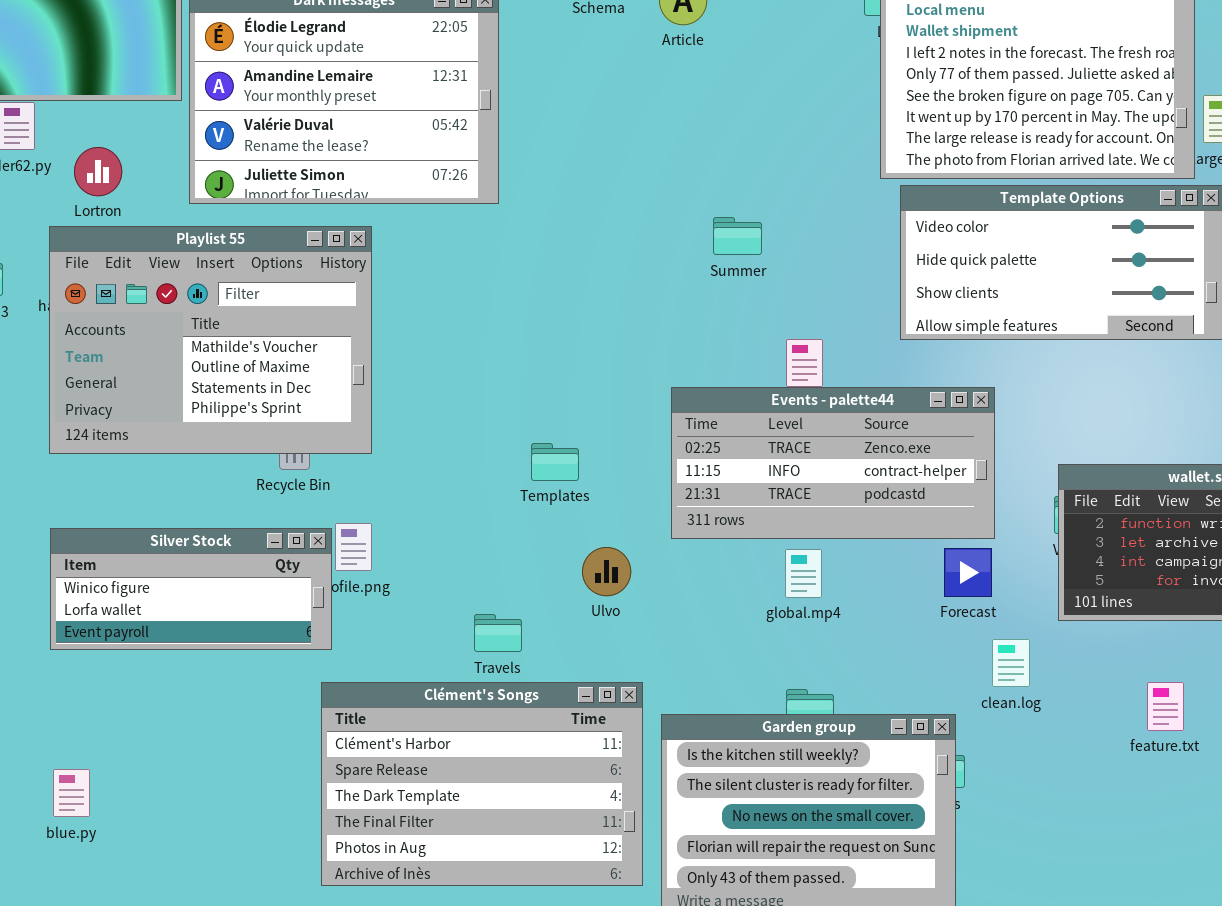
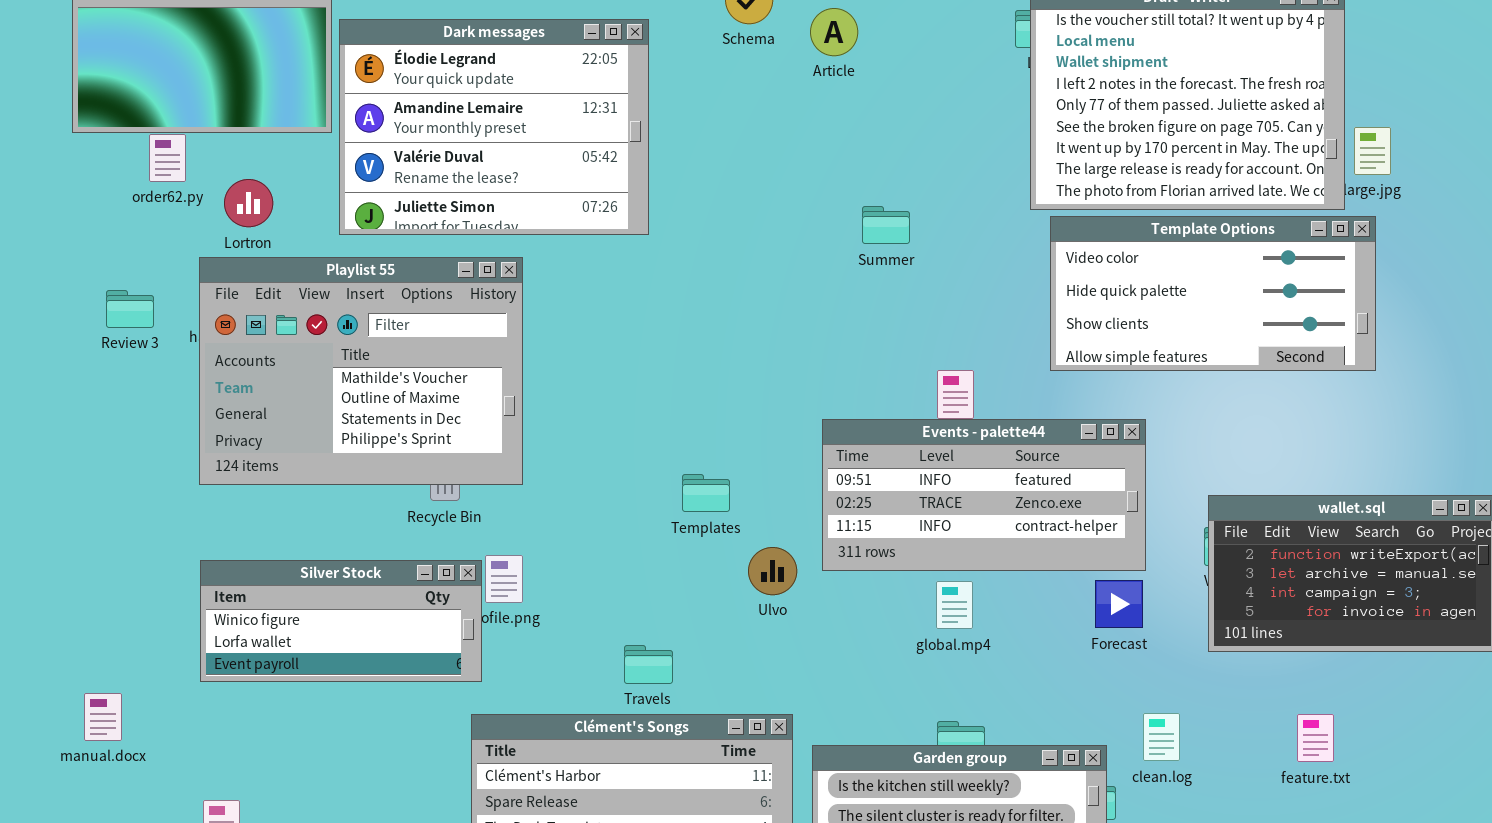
Summer: [713,217,762,255] -> [862,206,910,244], moved
Events - palette44: [671,387,995,539] -> [822,419,1146,571], scrolled up 1 row
Ulvo: [582,547,631,596] -> [748,547,797,595], moved
clean.log: [992,639,1030,687] -> [1143,713,1180,761], moved

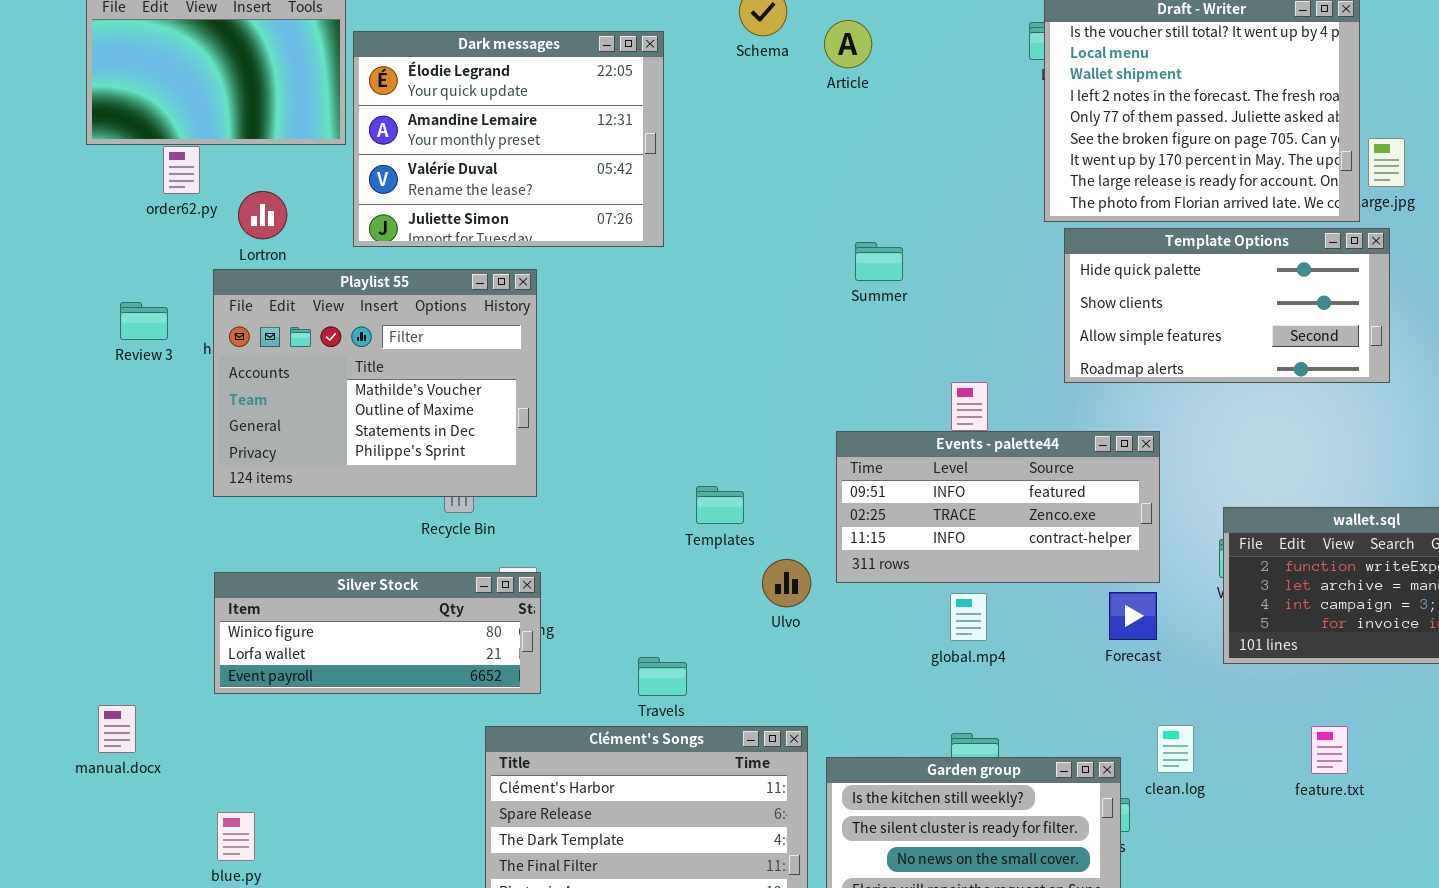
Summer: [862,206,910,244] -> [855,242,903,281], moved
Template Options: [1050,216,1376,371] -> [1064,228,1390,383], scrolled down 1 row
Silver Stock: [200,560,482,682] -> [214,572,541,694], resized

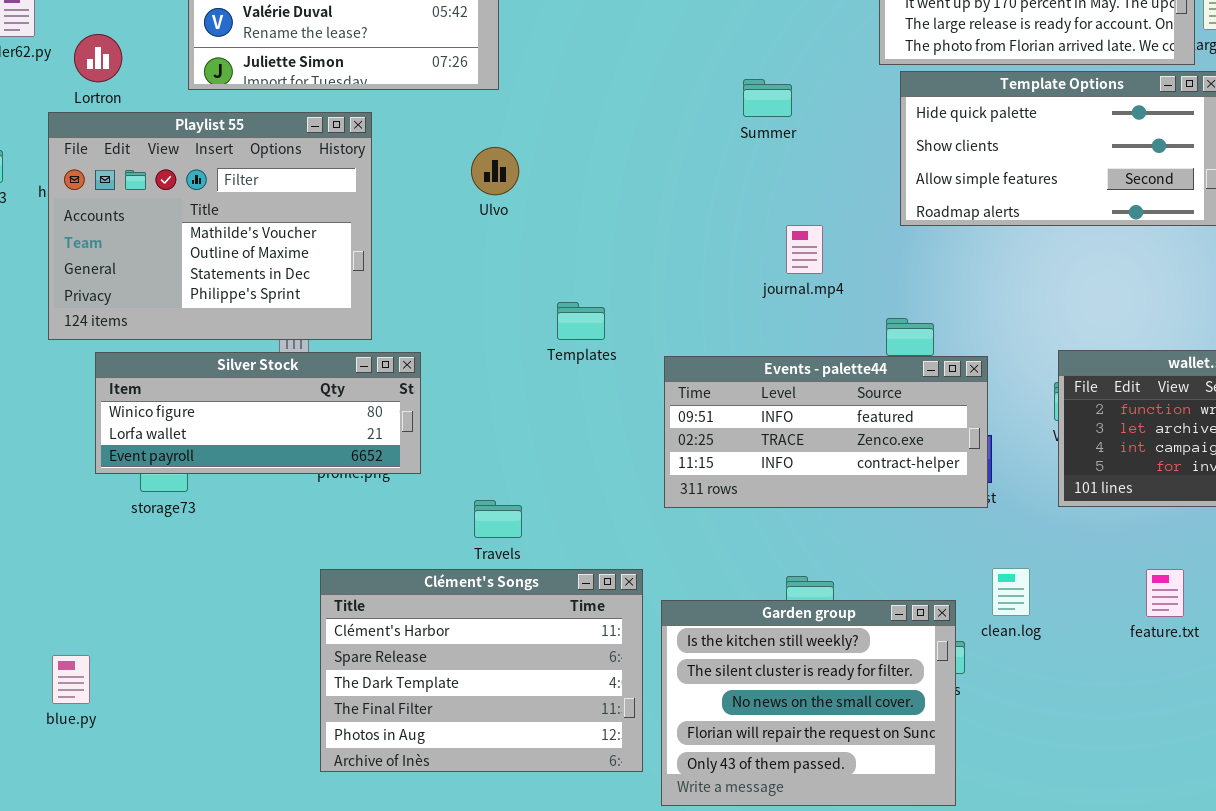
Summer: [855,242,903,281] -> [743,79,792,117], moved
Events - palette44: [836,431,1160,583] -> [664,356,988,508], moved
Templates: [696,486,744,524] -> [557,302,605,340], moved
Ulvo: [762,559,811,607] -> [471,147,519,195], moved
Silver Stock: [214,572,541,694] -> [95,352,421,474], moved

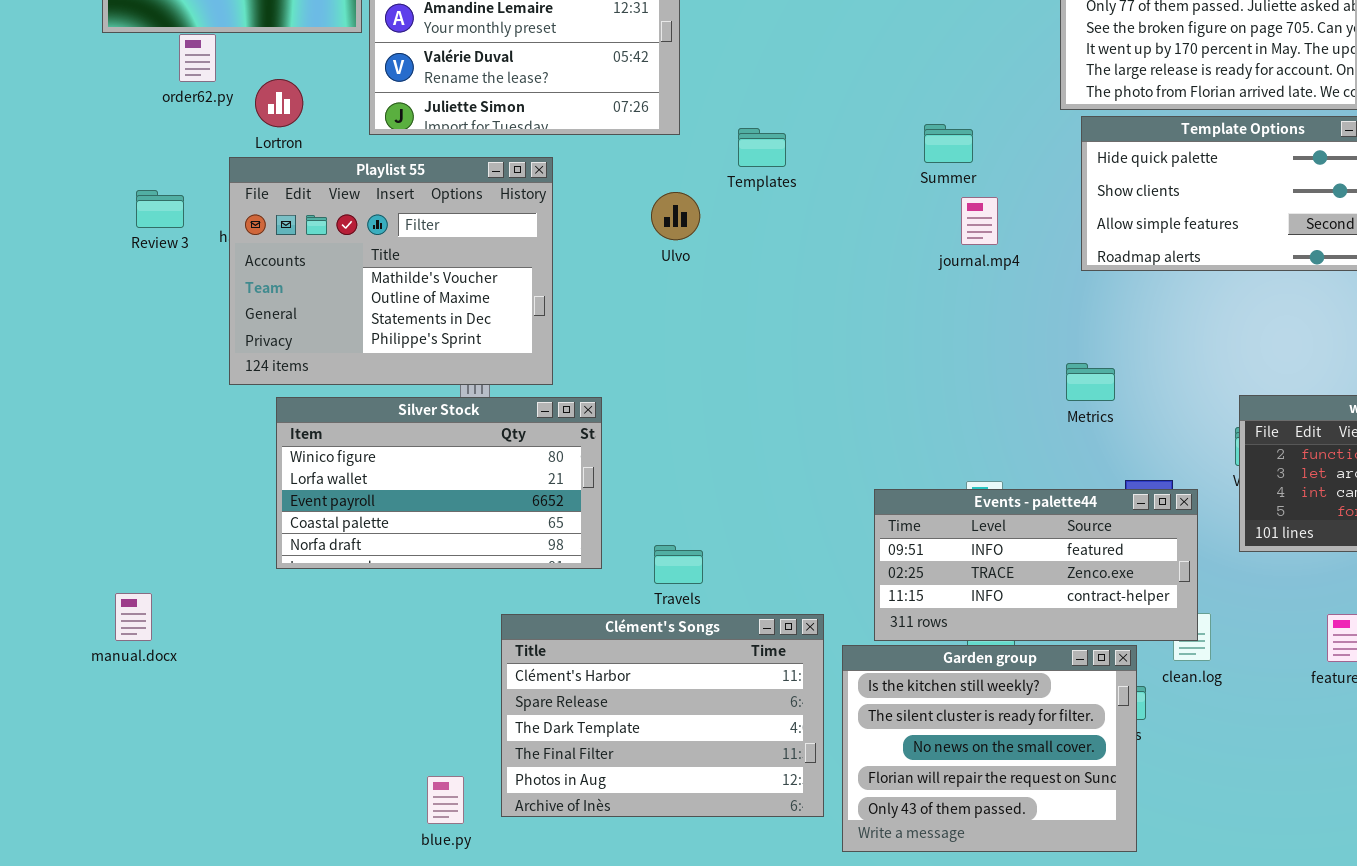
journal.mp4: [786,225,823,274] -> [961,197,998,245], moved
Templates: [557,302,605,340] -> [738,128,786,167], moved
Silver Stock: [95,352,421,474] -> [276,397,602,569], resized
Events - palette44: [664,356,988,508] -> [874,489,1198,641], moved
blue.py: [52,655,90,704] -> [427,776,464,824], moved

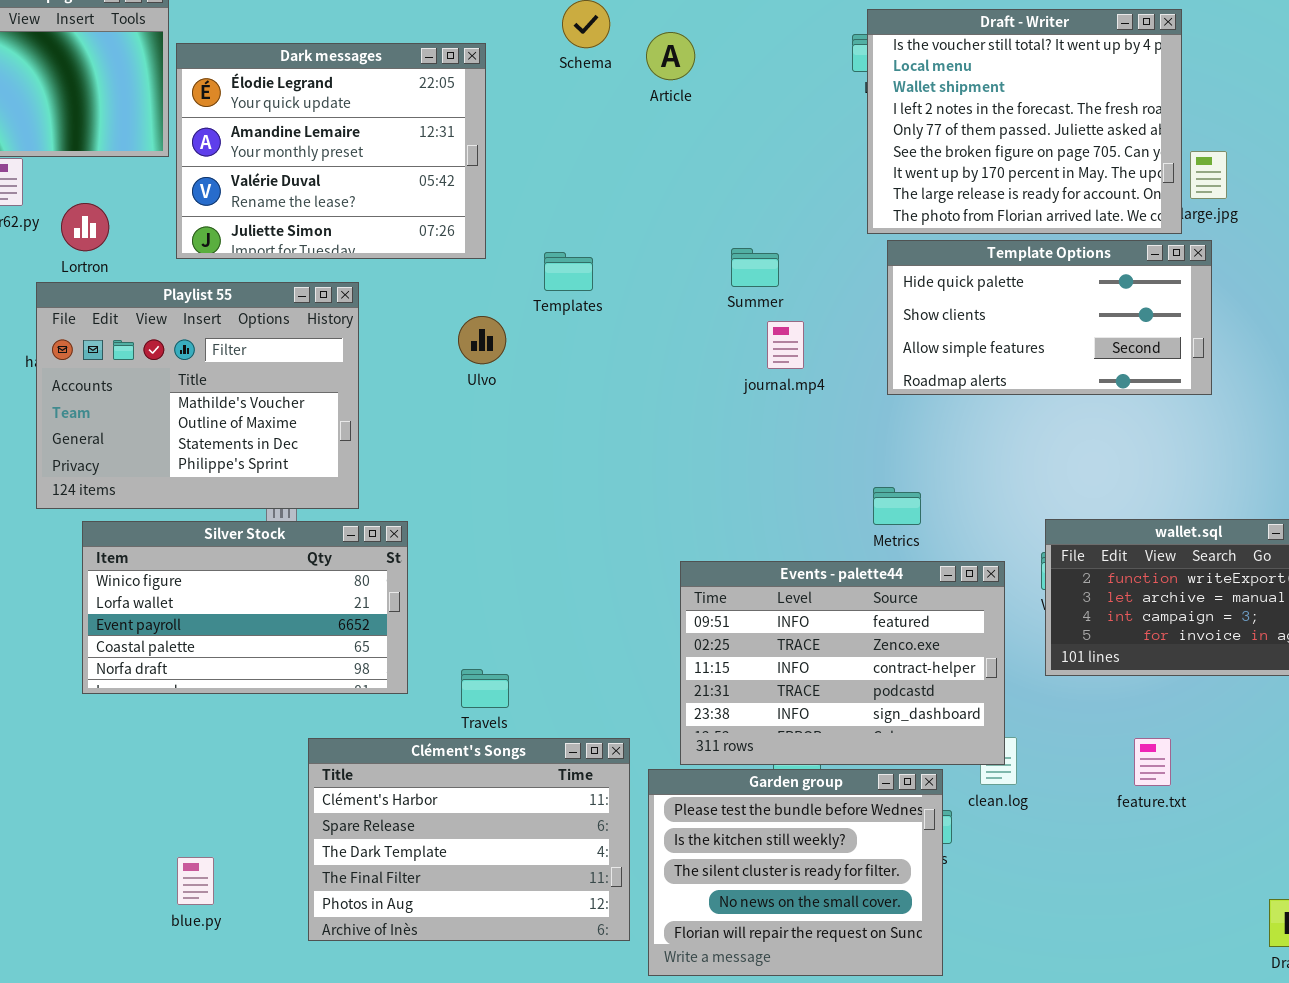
Events - palette44: [874,489,1198,641] -> [680,561,1005,765], resized
Garden group: [842,645,1137,852] -> [648,769,943,976], scrolled up 1 row
blue.py: [427,776,464,824] -> [177,857,214,905], moved

